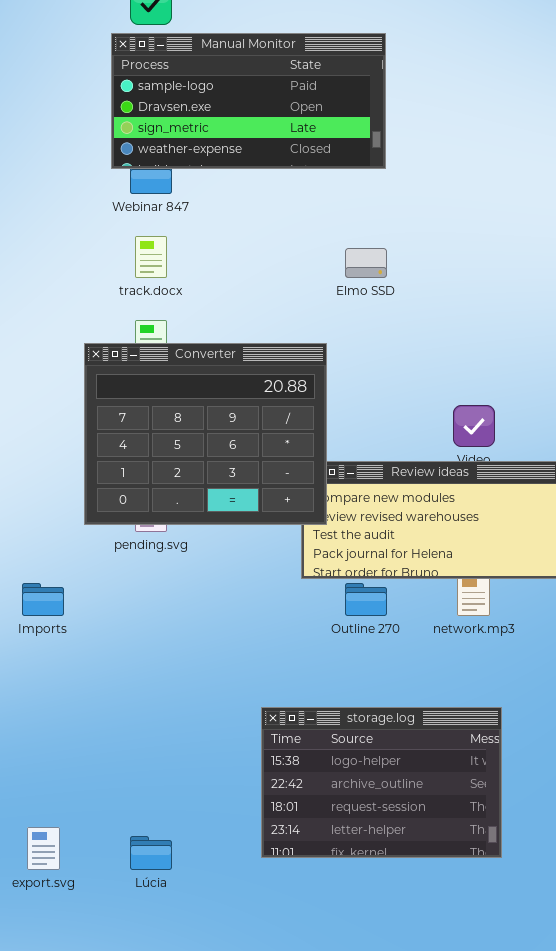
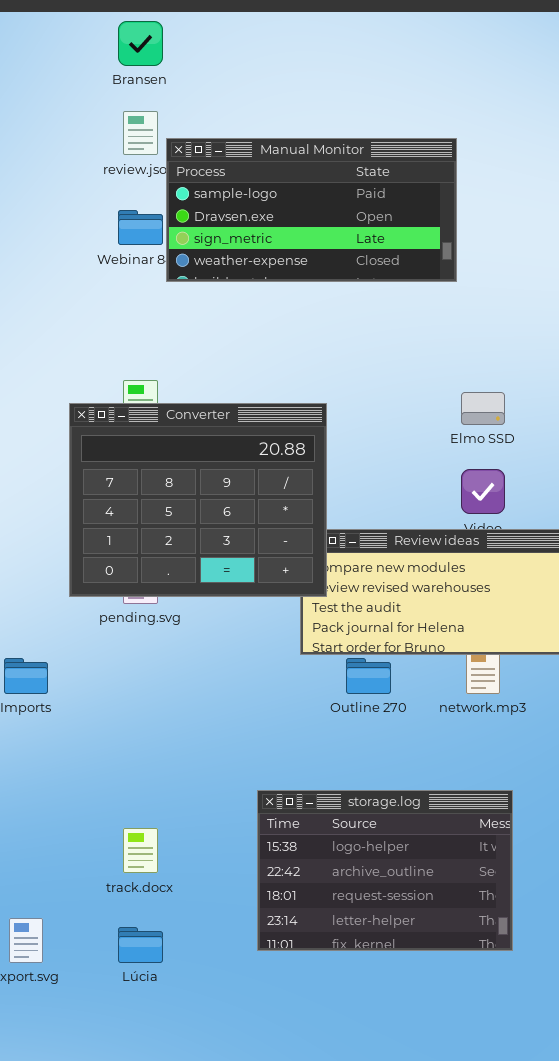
Manual Monitor: [111,33,386,169] -> [166,138,457,282], moved
track.docx: [135,236,167,278] -> [123,828,158,873], moved
Elmo SSD: [345,248,387,278] -> [461,392,505,425], moved

